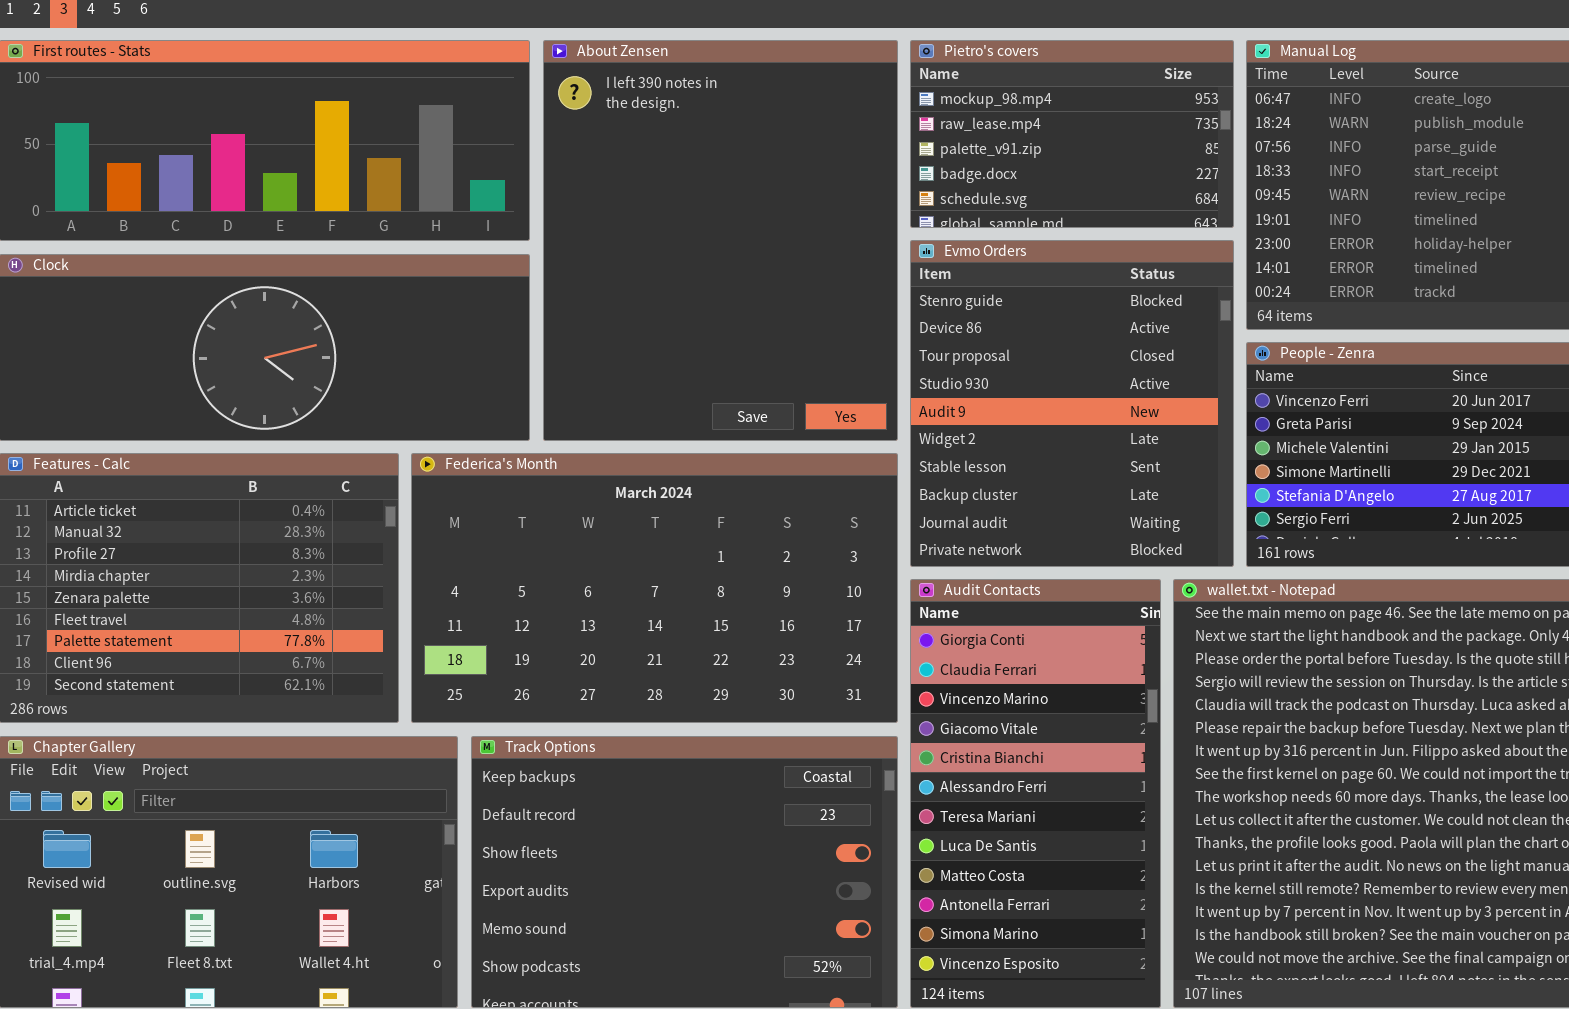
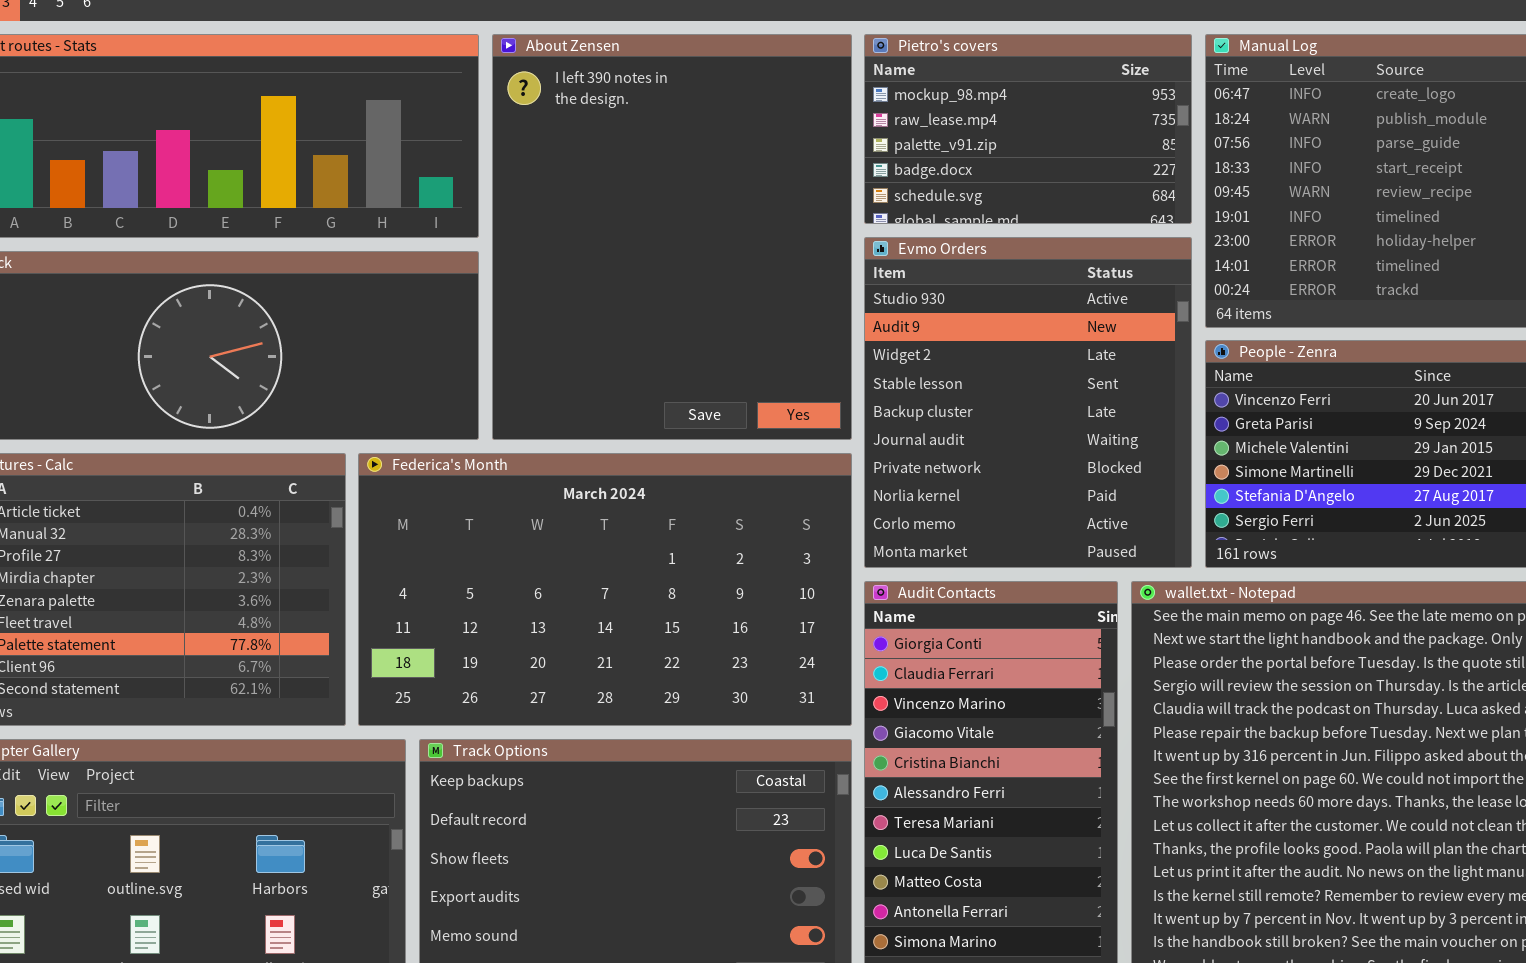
Evmo Orders: [910,240,1234,567] -> [864,237,1192,568], scrolled down 3 rows

